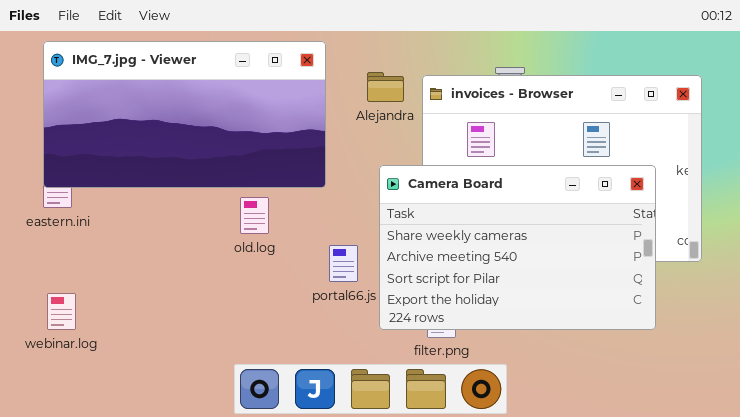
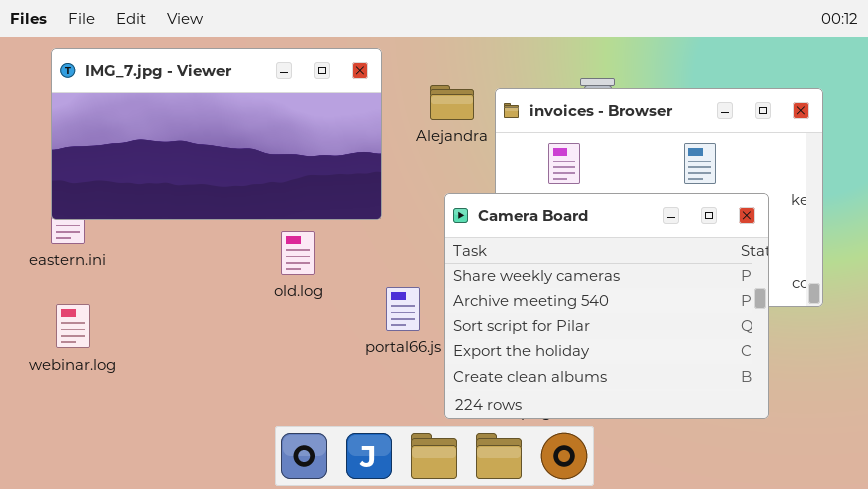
Camera Board: [379,165,656,330] -> [444,193,769,419], resized
webinar.log: [47,293,76,330] -> [56,304,90,348], moved

